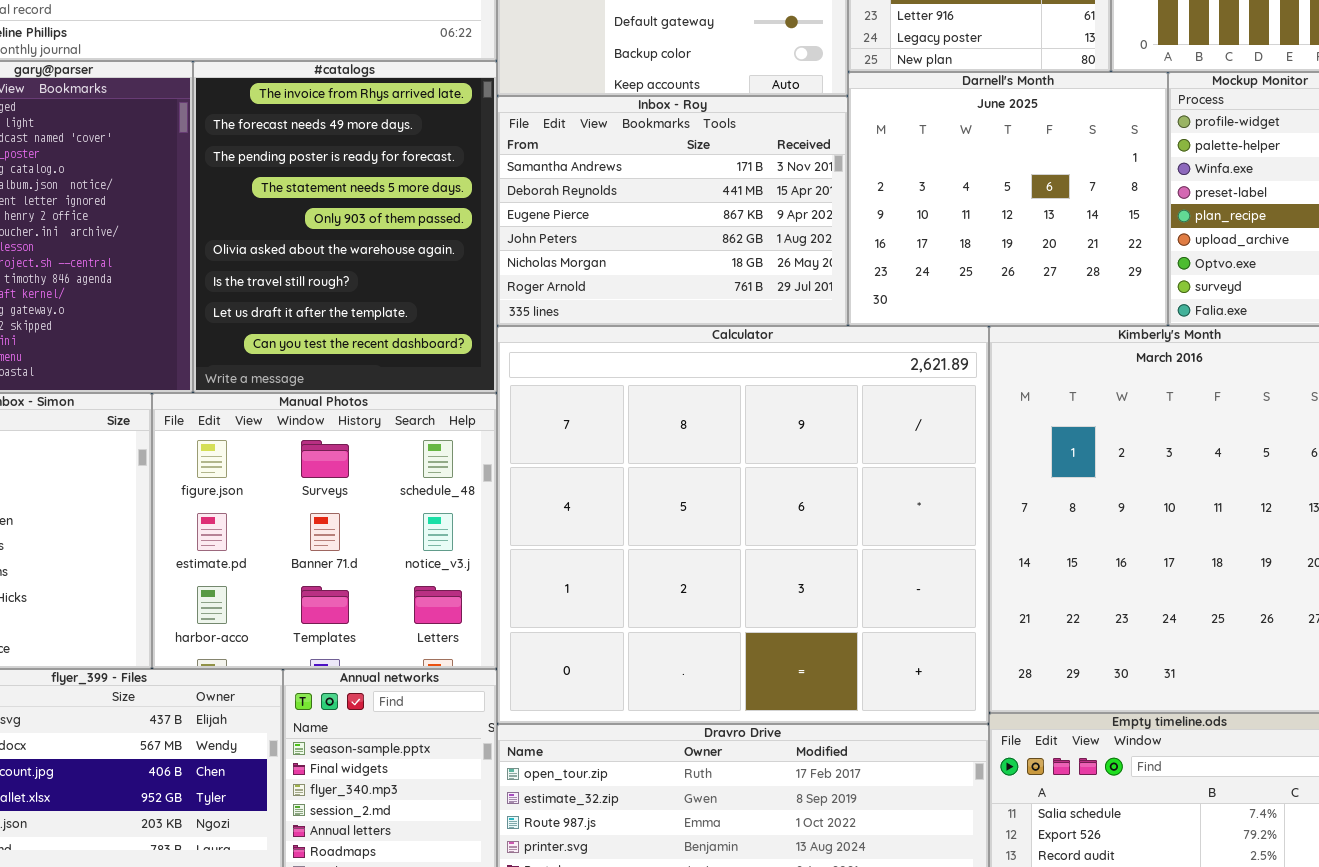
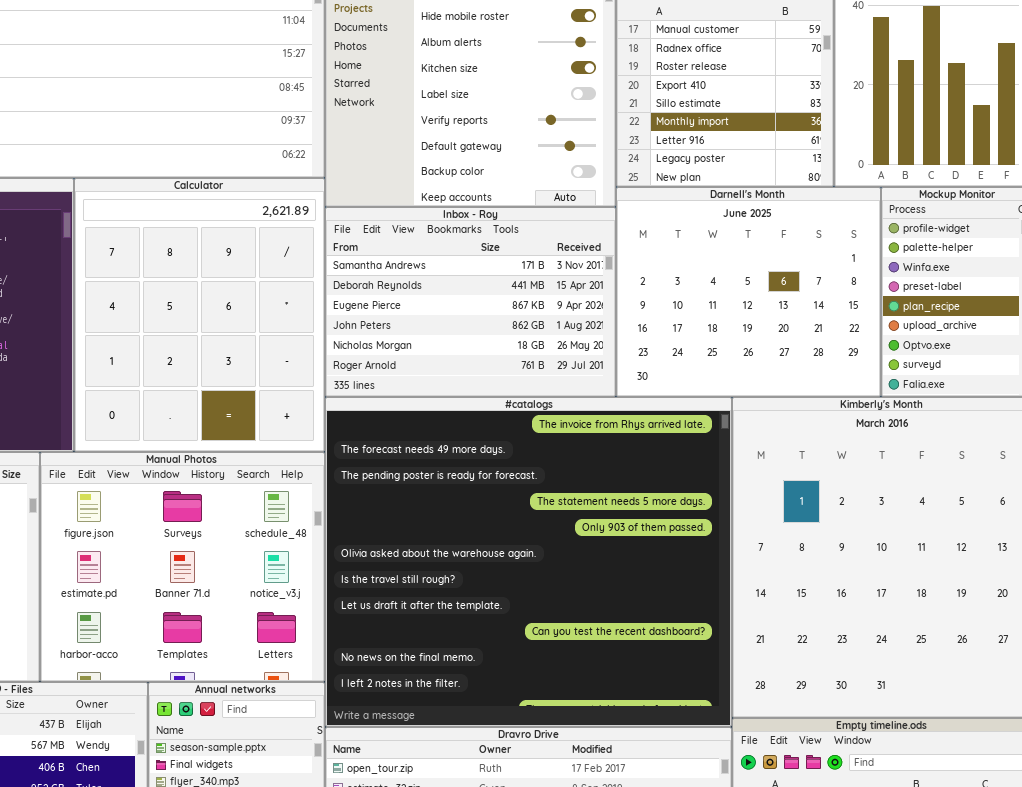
#catalogs: [193,61,497,393] -> [325,397,732,727], moved, resized
Calculator: [497,326,989,724] -> [74,178,325,452], moved, resized

